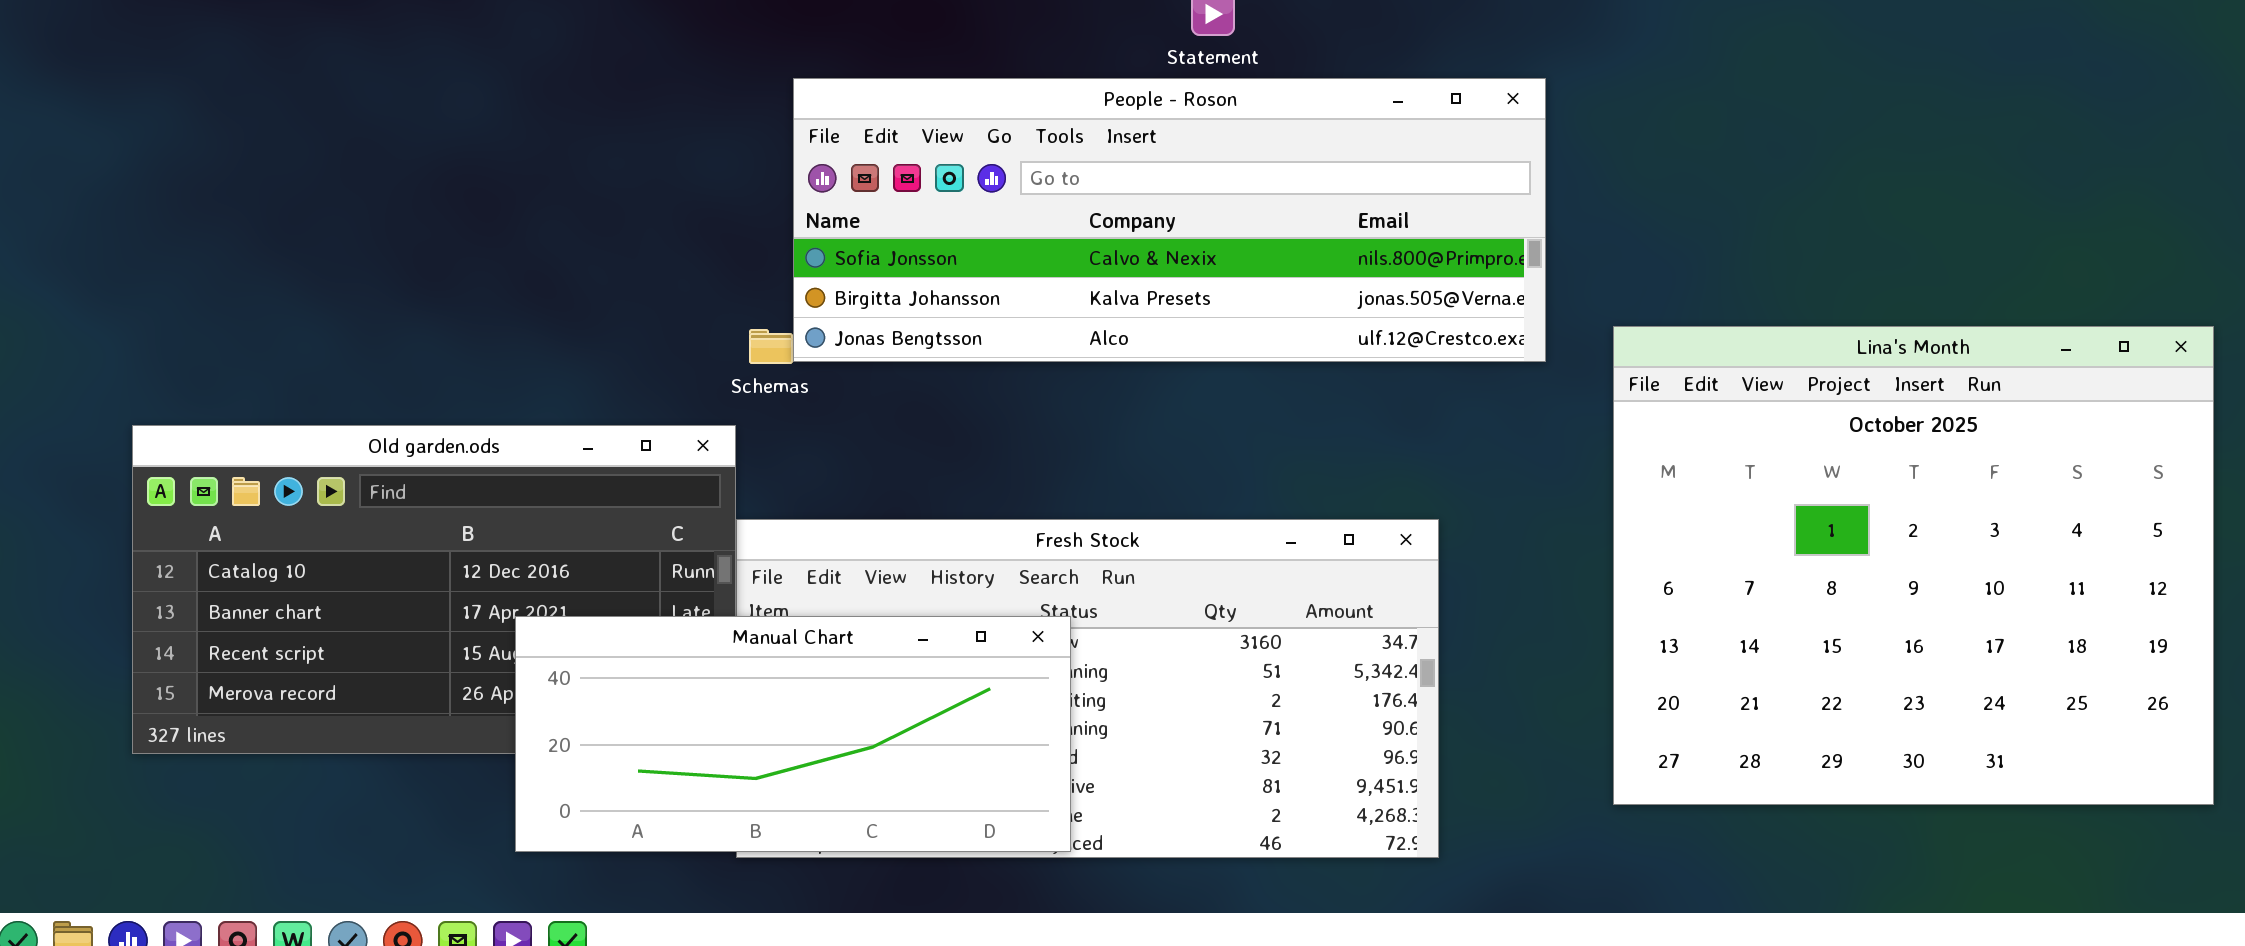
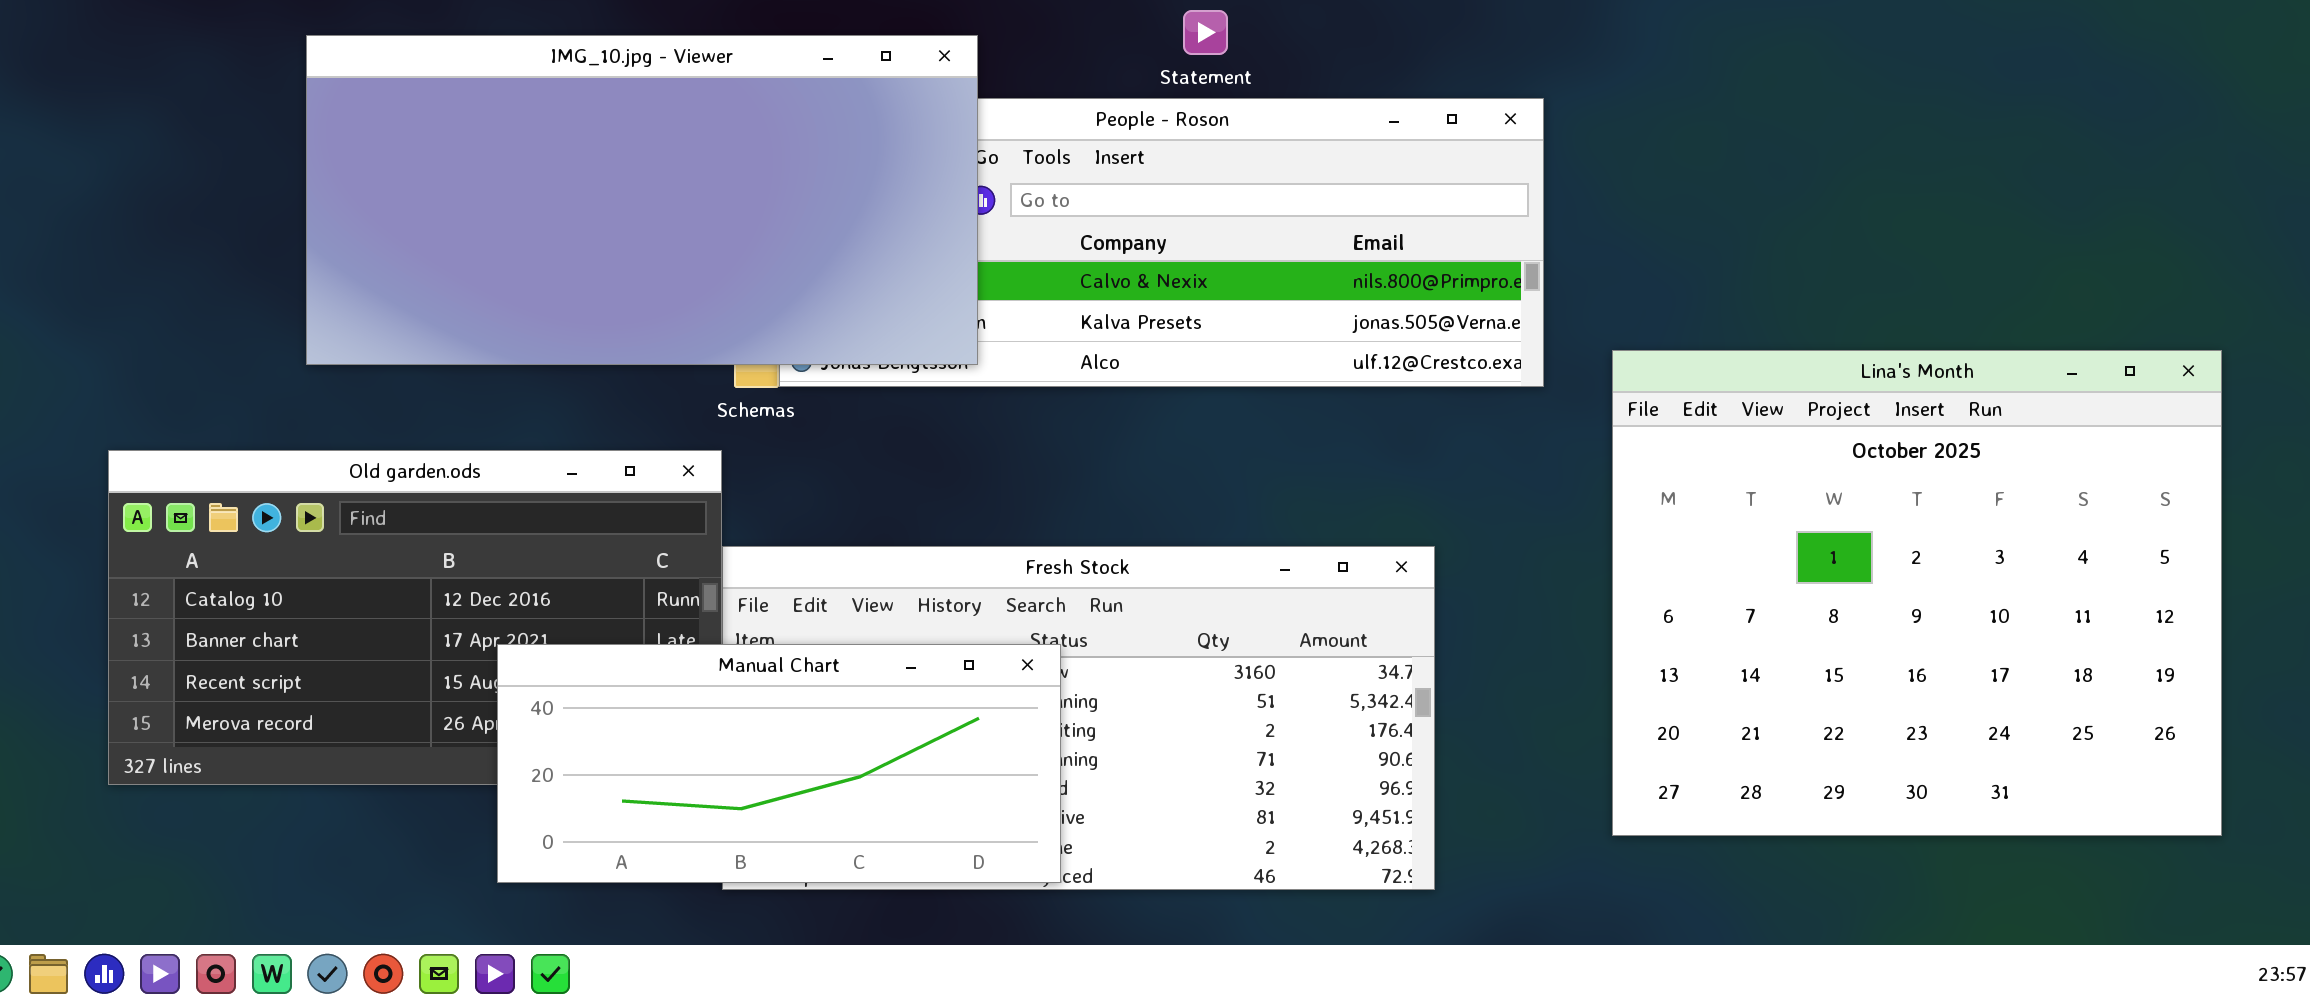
IMG_10.jpg - Viewer: none -> [306,35,978,365], opened

